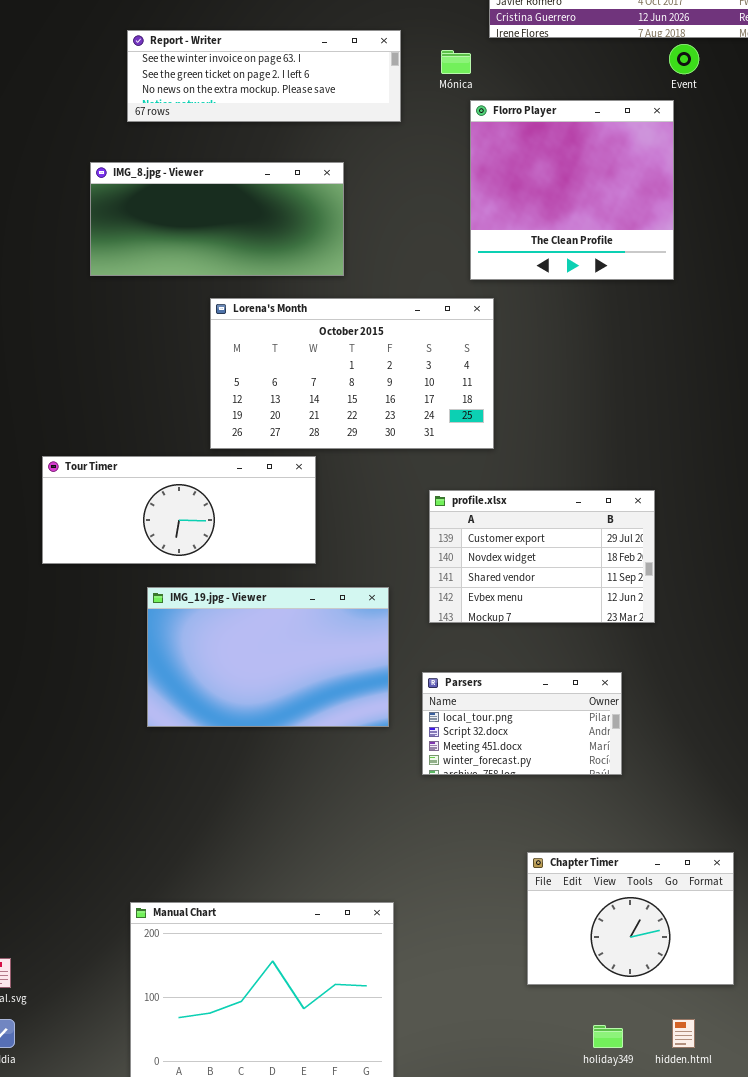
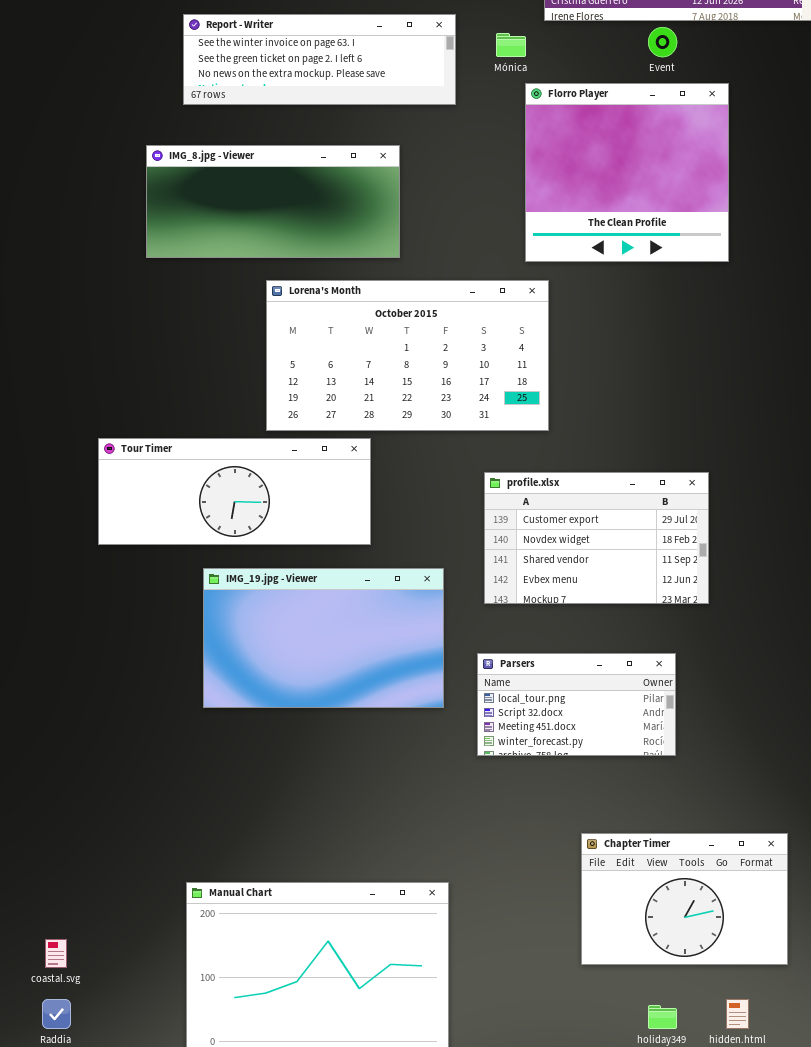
Event: [669,44,699,74] -> [648,27,677,57], moved

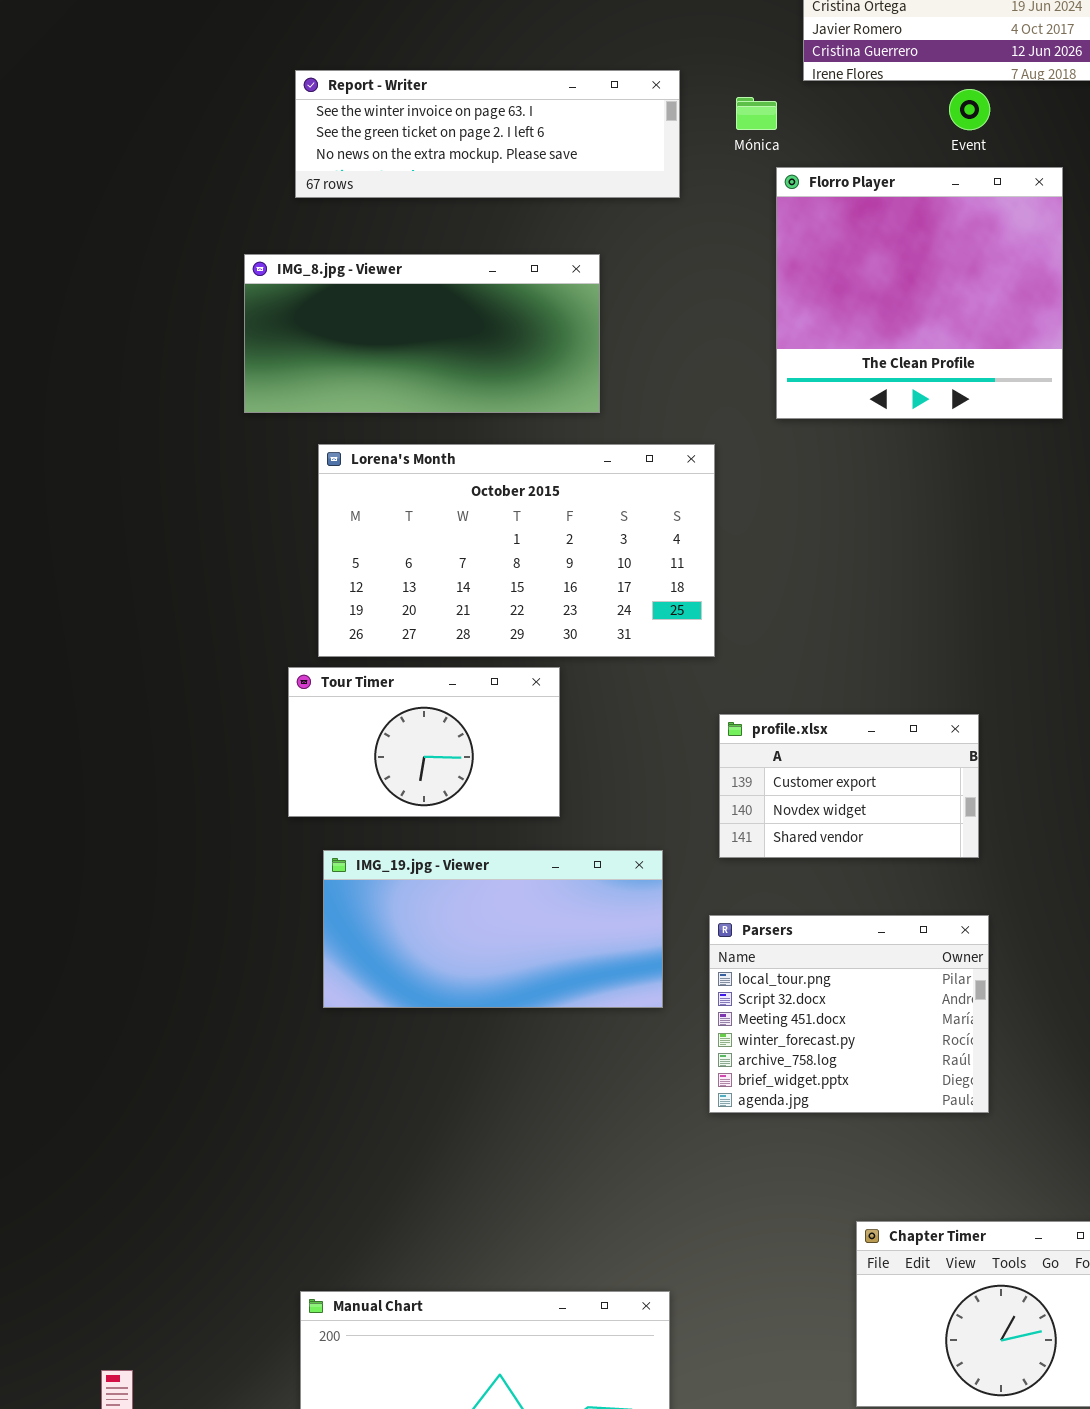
Lorena's Month: [266,280,549,431] -> [318,444,715,657], moved
Tour Timer: [98,438,371,545] -> [288,667,560,817], resized
profile.xlsx: [484,472,709,604] -> [719,714,979,858], resized
IMG_19.jpg - Viewer: [203,568,444,708] -> [323,850,663,1008], resized
Parsers: [477,653,676,756] -> [709,915,989,1113], resized

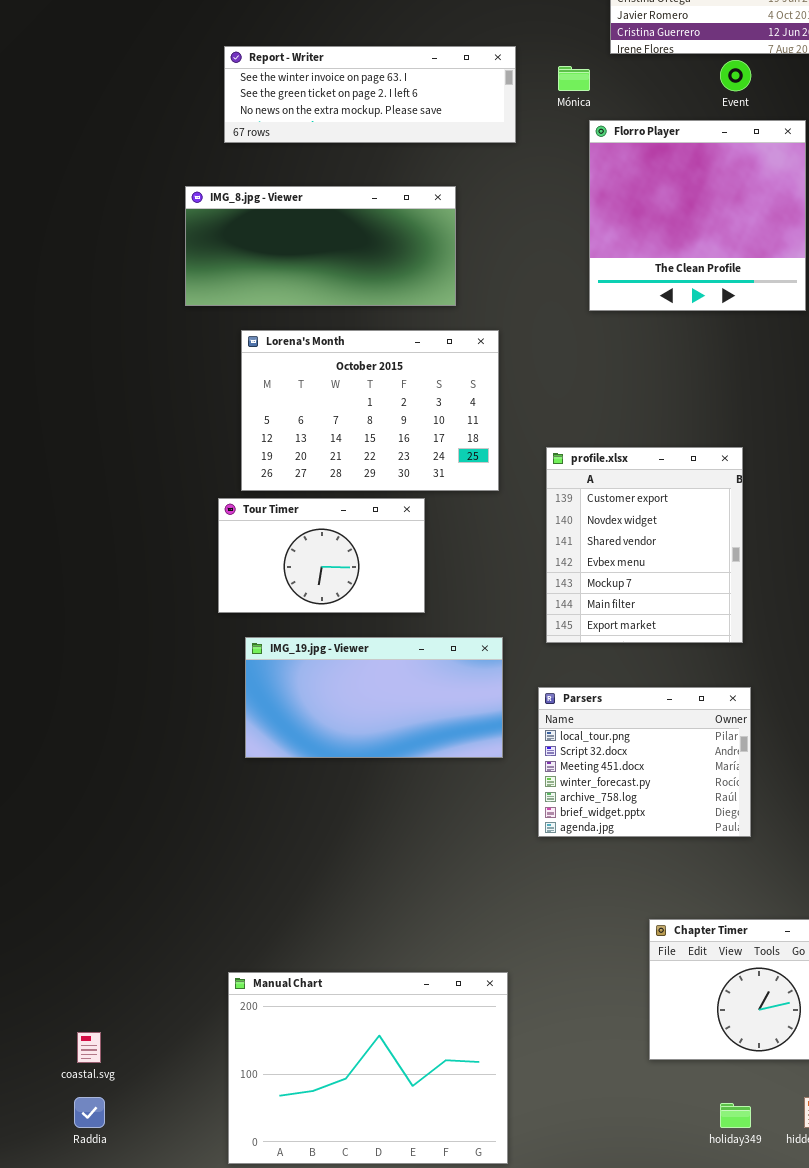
Lorena's Month: [318,444,715,657] -> [241,330,499,491], resized
profile.xlsx: [719,714,979,858] -> [546,447,743,643], resized

